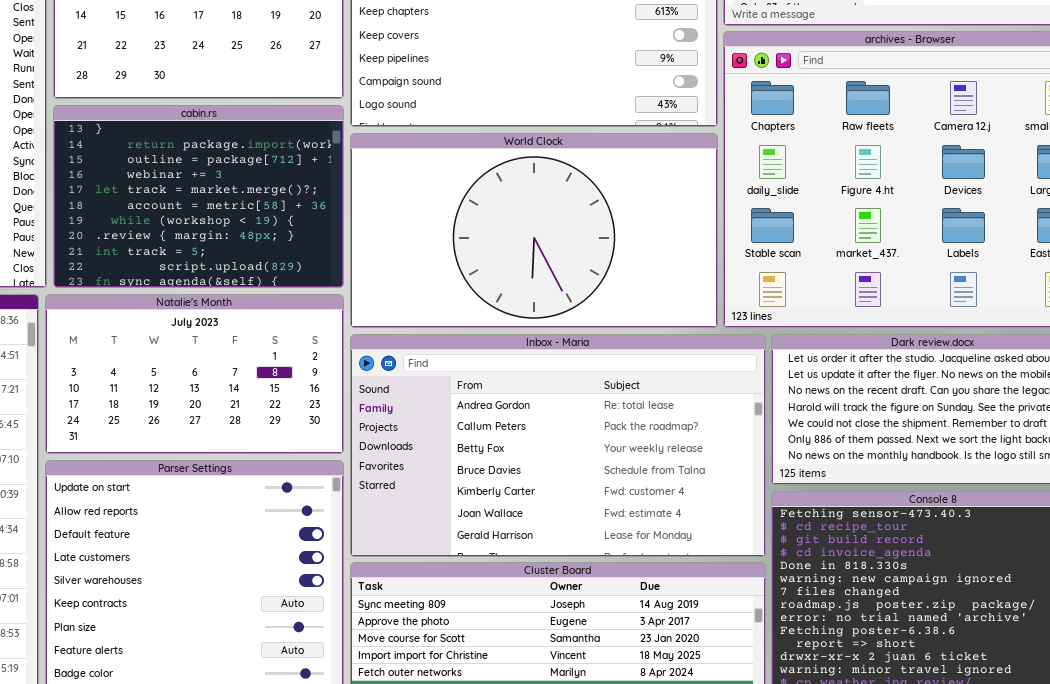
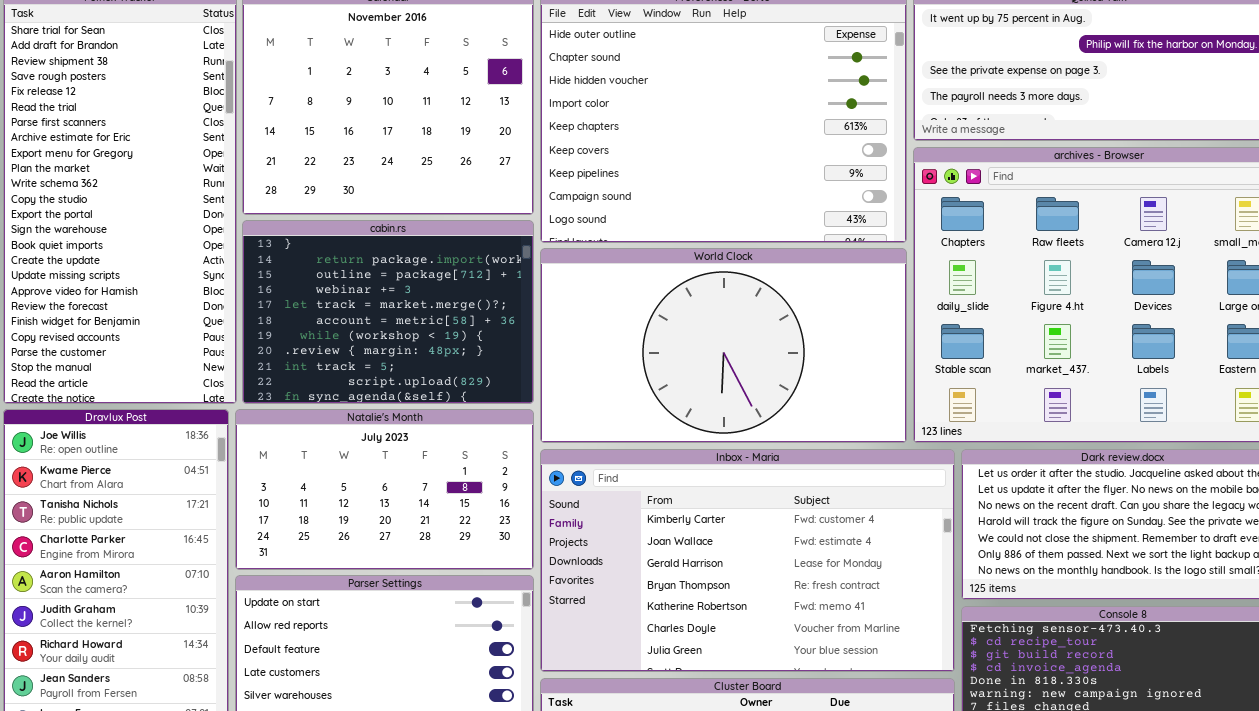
Inbox - Maria: [350,334,766,557] -> [540,449,955,672], scrolled down 4 rows

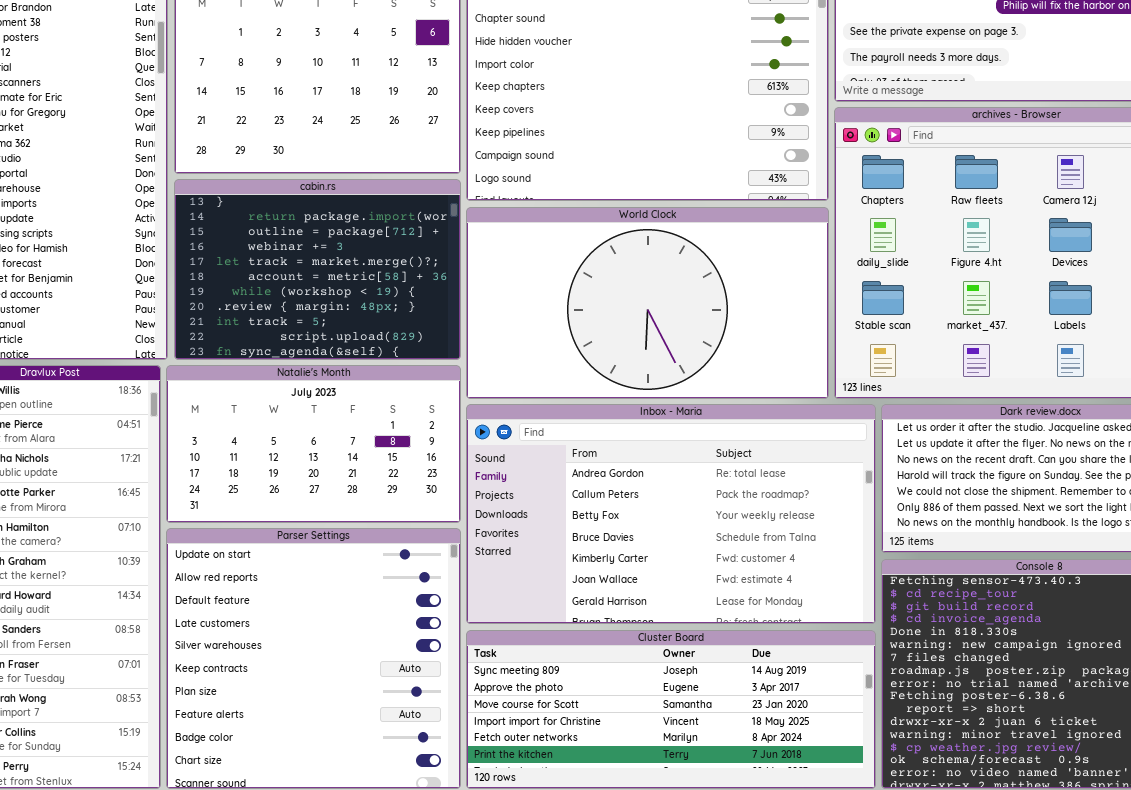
Inbox - Maria: [540,449,955,672] -> [466,404,876,624], scrolled up 4 rows

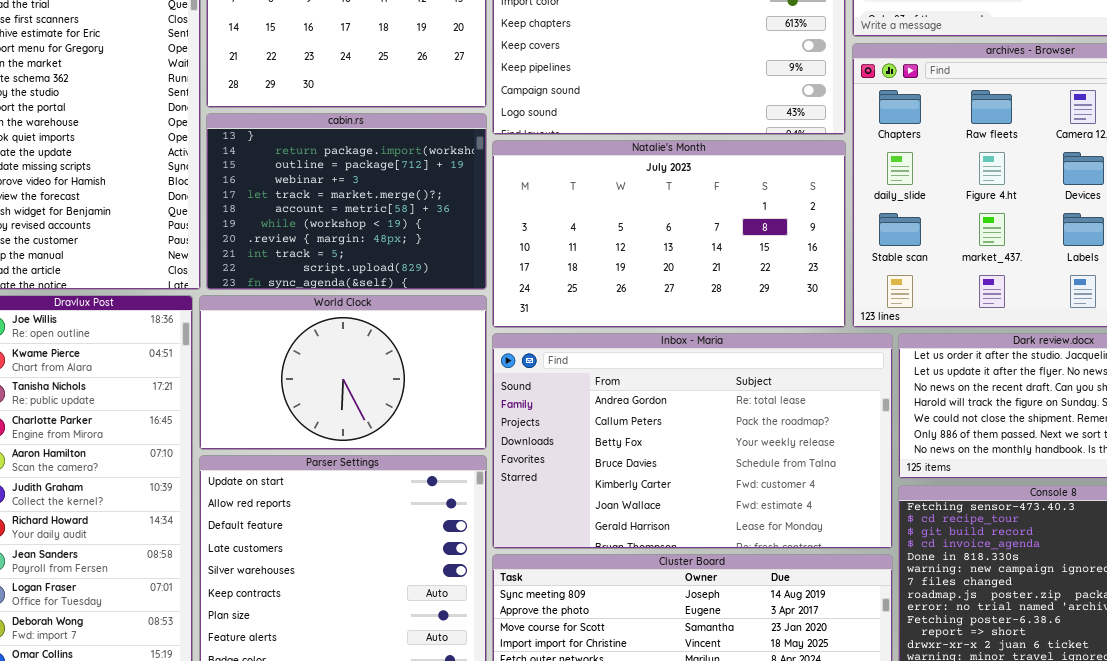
World Clock: [466,207,829,399] -> [199,295,487,450], moved, resized
Natalie's Month: [166,365,461,523] -> [492,140,846,328], moved, resized

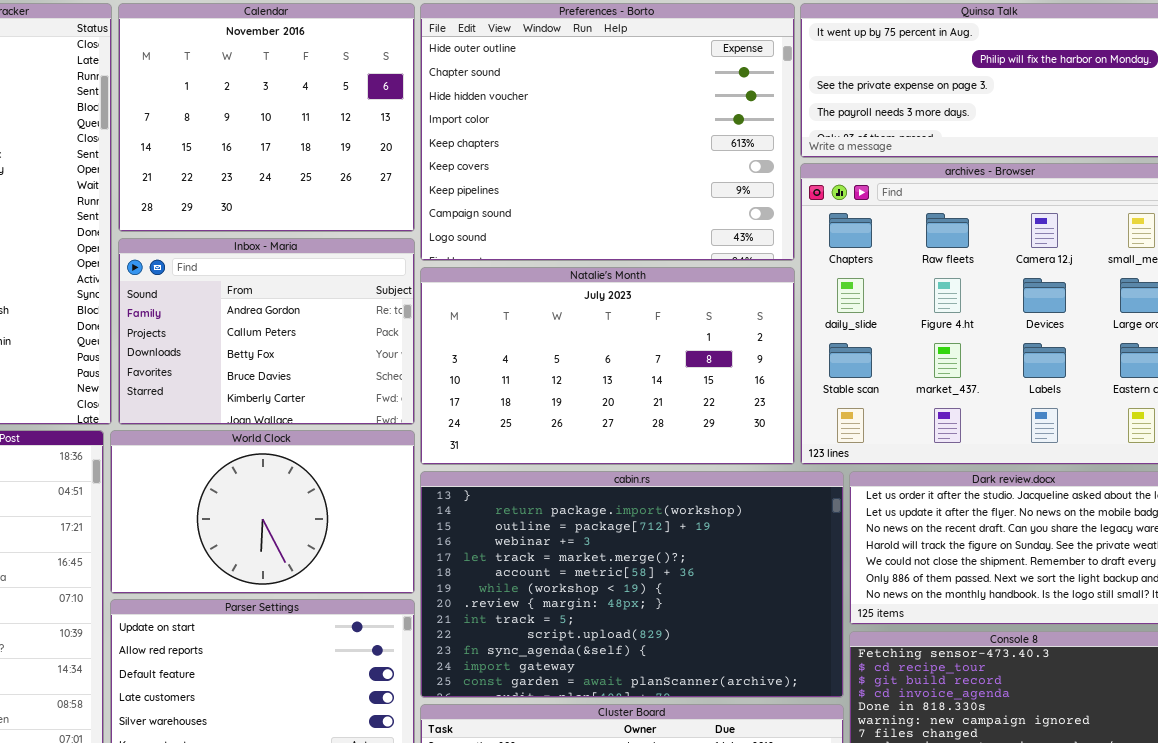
cabin.rs: [206,113,487,290] -> [420,471,844,698], moved, resized
Inbox - Maria: [492,333,893,549] -> [118,238,415,425], moved, resized

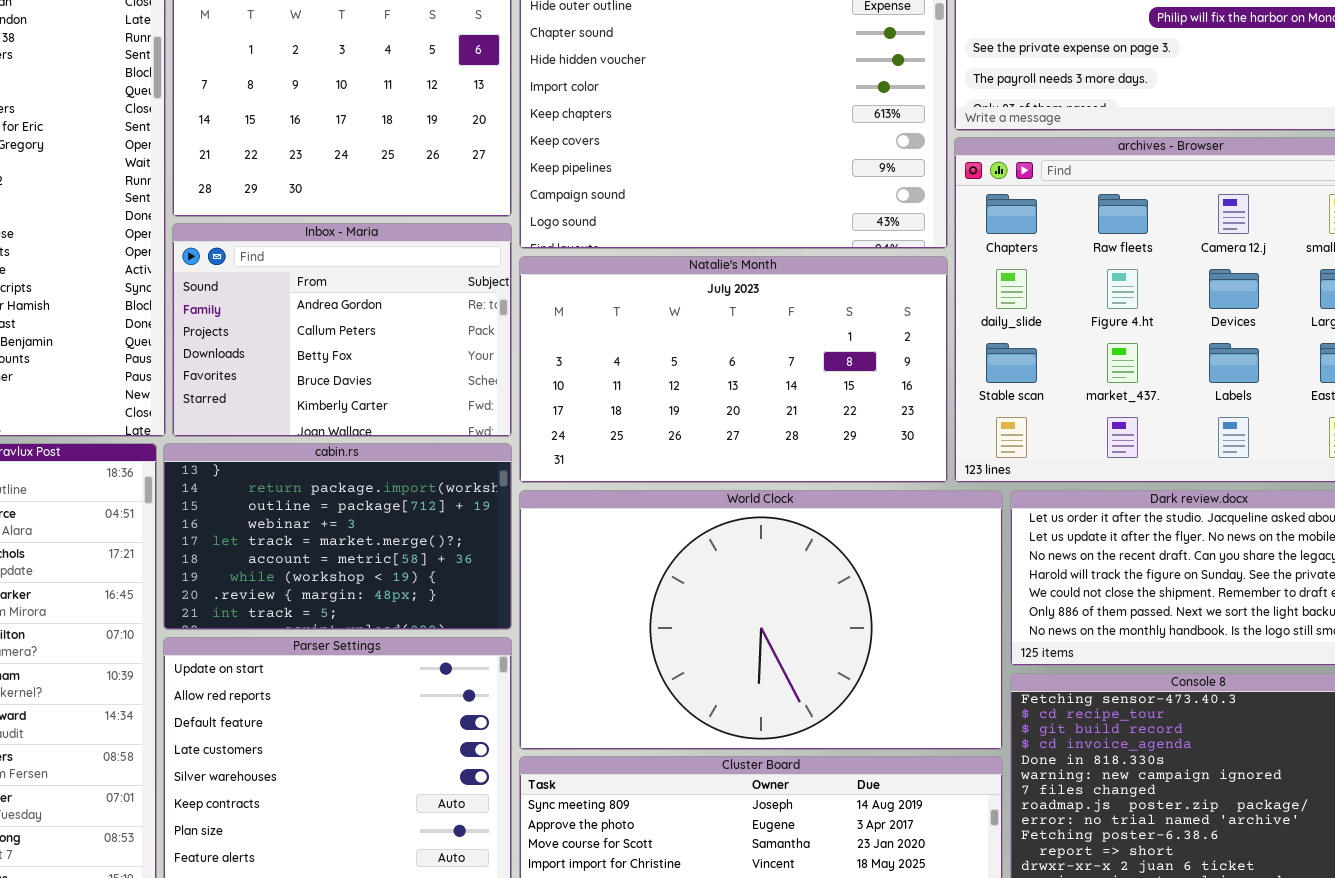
World Clock: [110,430,415,594] -> [519,490,1003,750], moved, resized
cabin.rs: [420,471,844,698] -> [163,443,512,630], moved, resized

